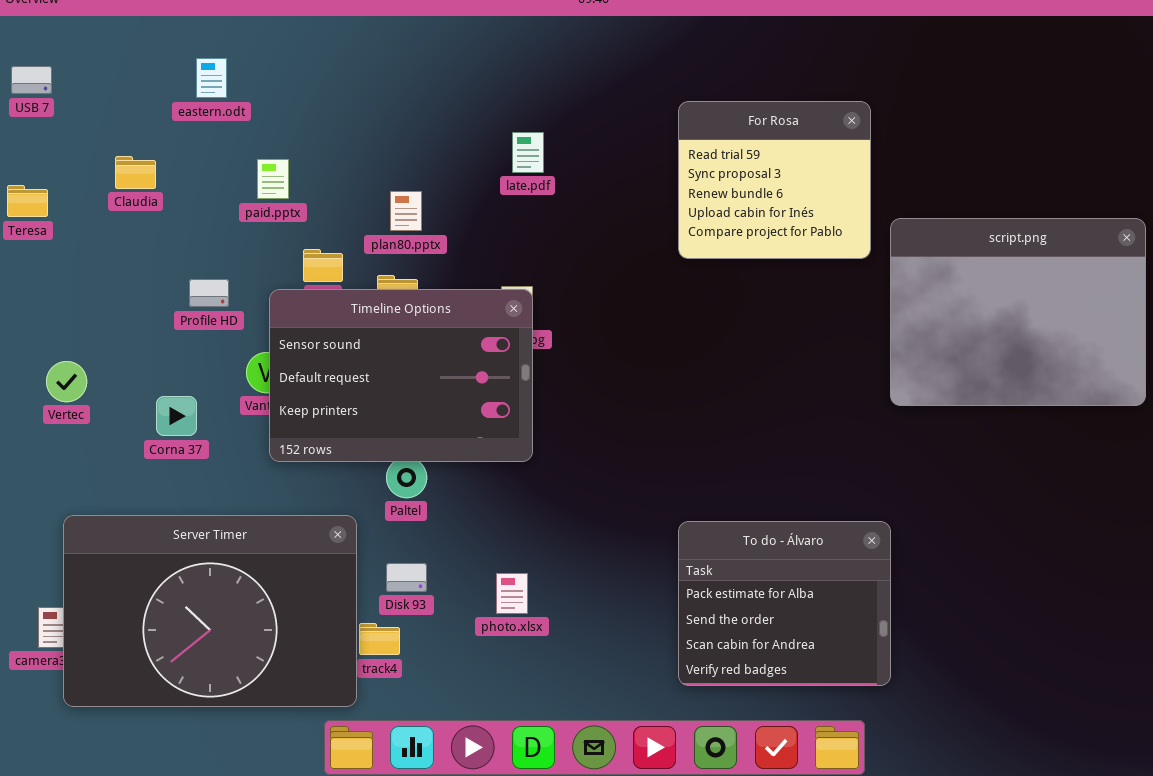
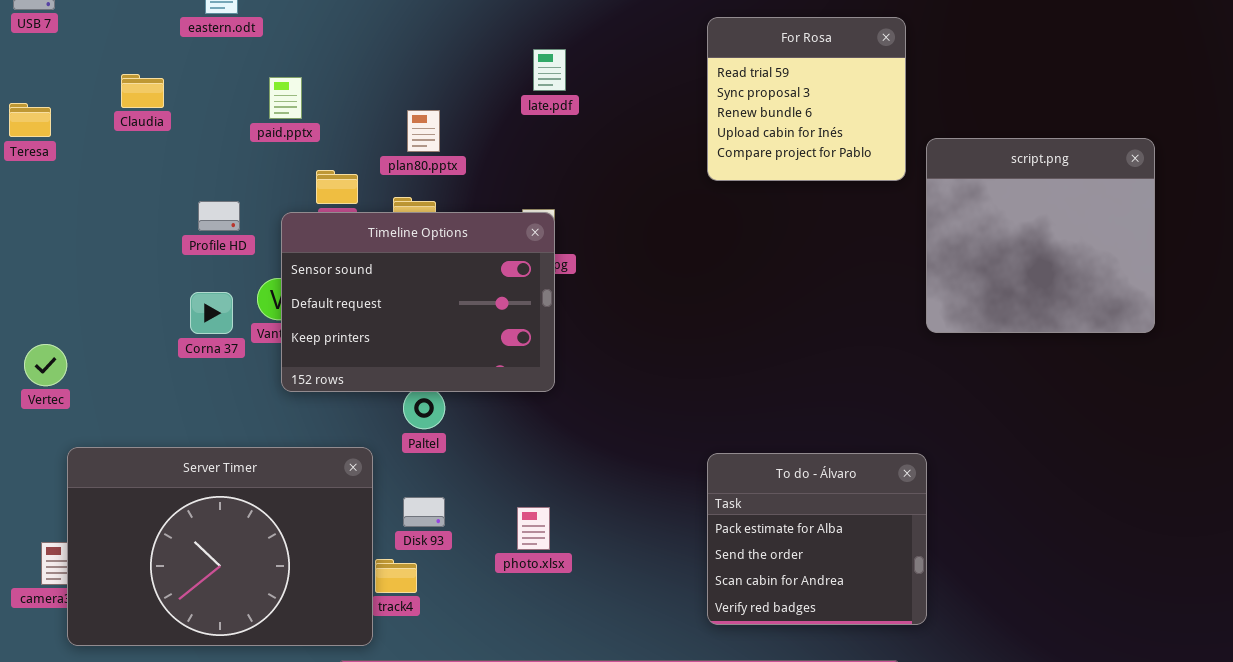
script.png: [890,218,1146,406] -> [926,138,1155,333], resized
Vertec: [46,361,87,402] -> [24,344,67,386], moved
Corna 37: [156,396,197,436] -> [190,292,233,334], moved

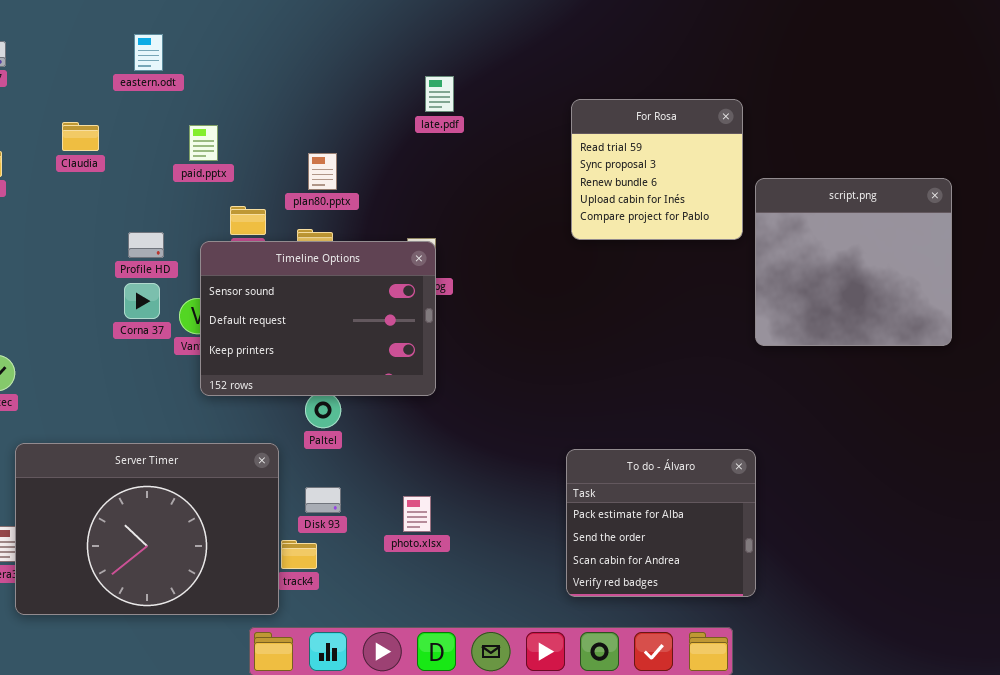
For Rosa: [707,17,906,181] -> [571,99,743,240], moved
late.pdf: [533,49,566,91] -> [425,76,454,112], moved
Corna 37: [190,292,233,334] -> [124,283,160,319], moved

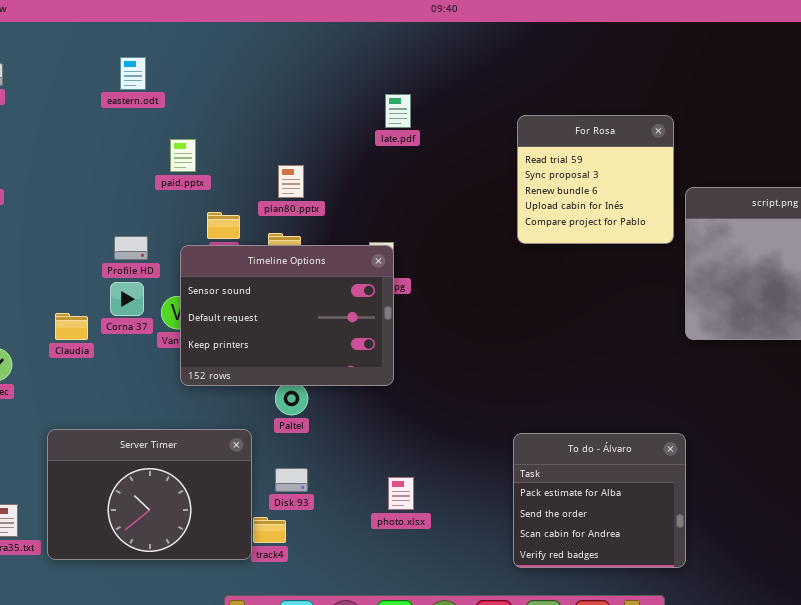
Claudia: [62,122,99,151] -> [55,313,88,340], moved
Server Timer: [15,443,279,615] -> [47,429,252,560], resized
photo.xlsx: [403,496,431,532] -> [388,477,414,510], moved

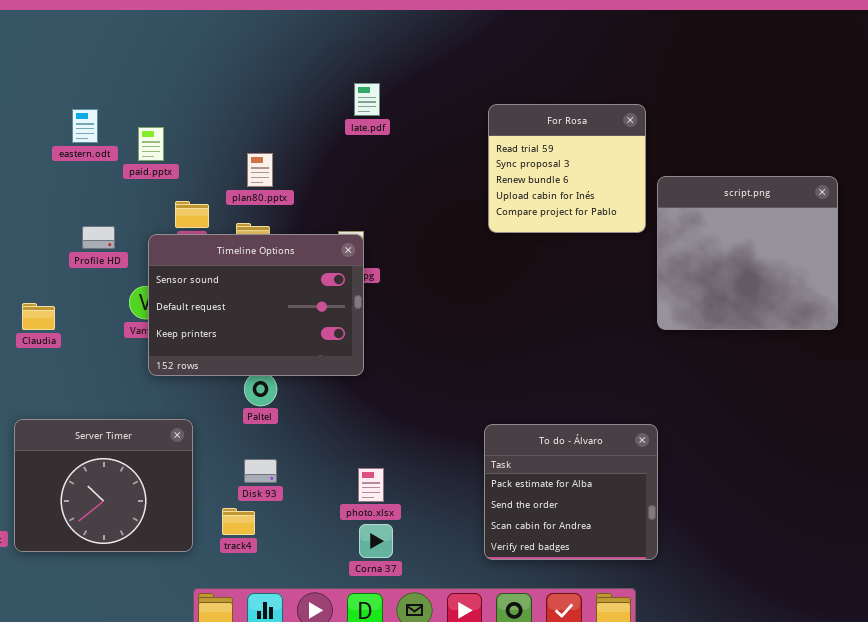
eastern.odt: [120,57,146,90] -> [72,109,98,143], moved
Corna 37: [110,282,144,316] -> [359,524,393,558], moved
Server Timer: [47,429,252,560] -> [14,419,193,552], resized

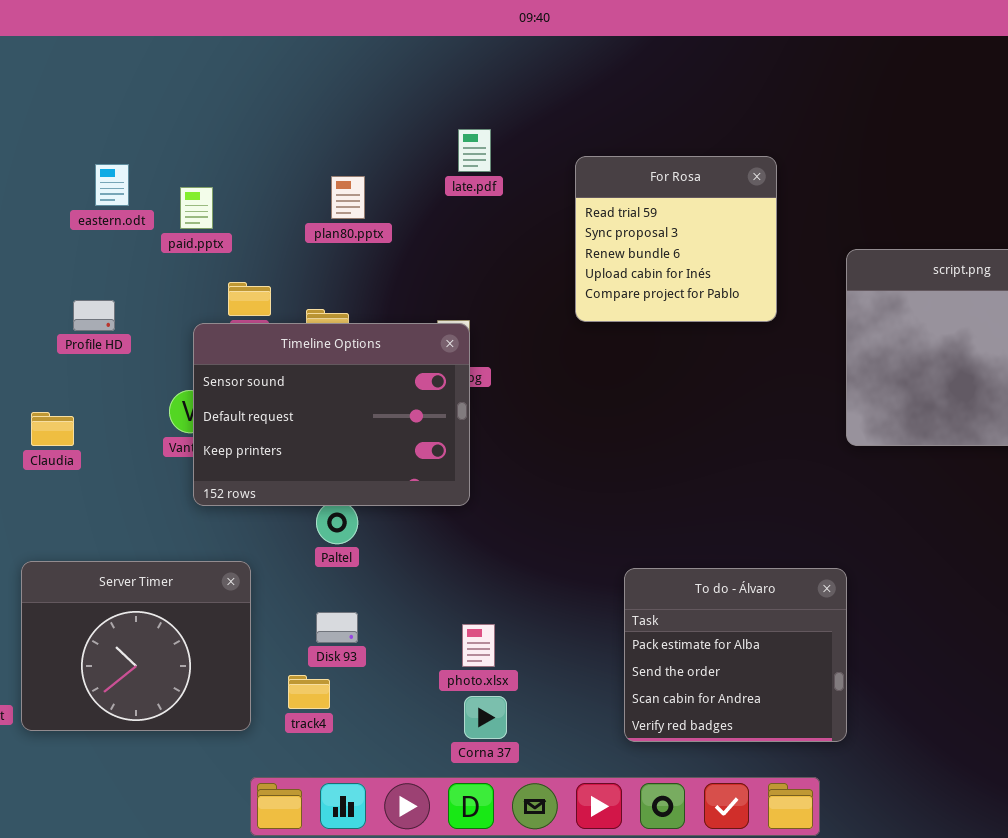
For Rosa: [488,104,646,233] -> [575,156,777,322], moved
plan80.pptx: [247,153,273,187] -> [331,176,365,219], moved
Profile HD: [82,226,115,249] -> [73,300,115,331], moved

